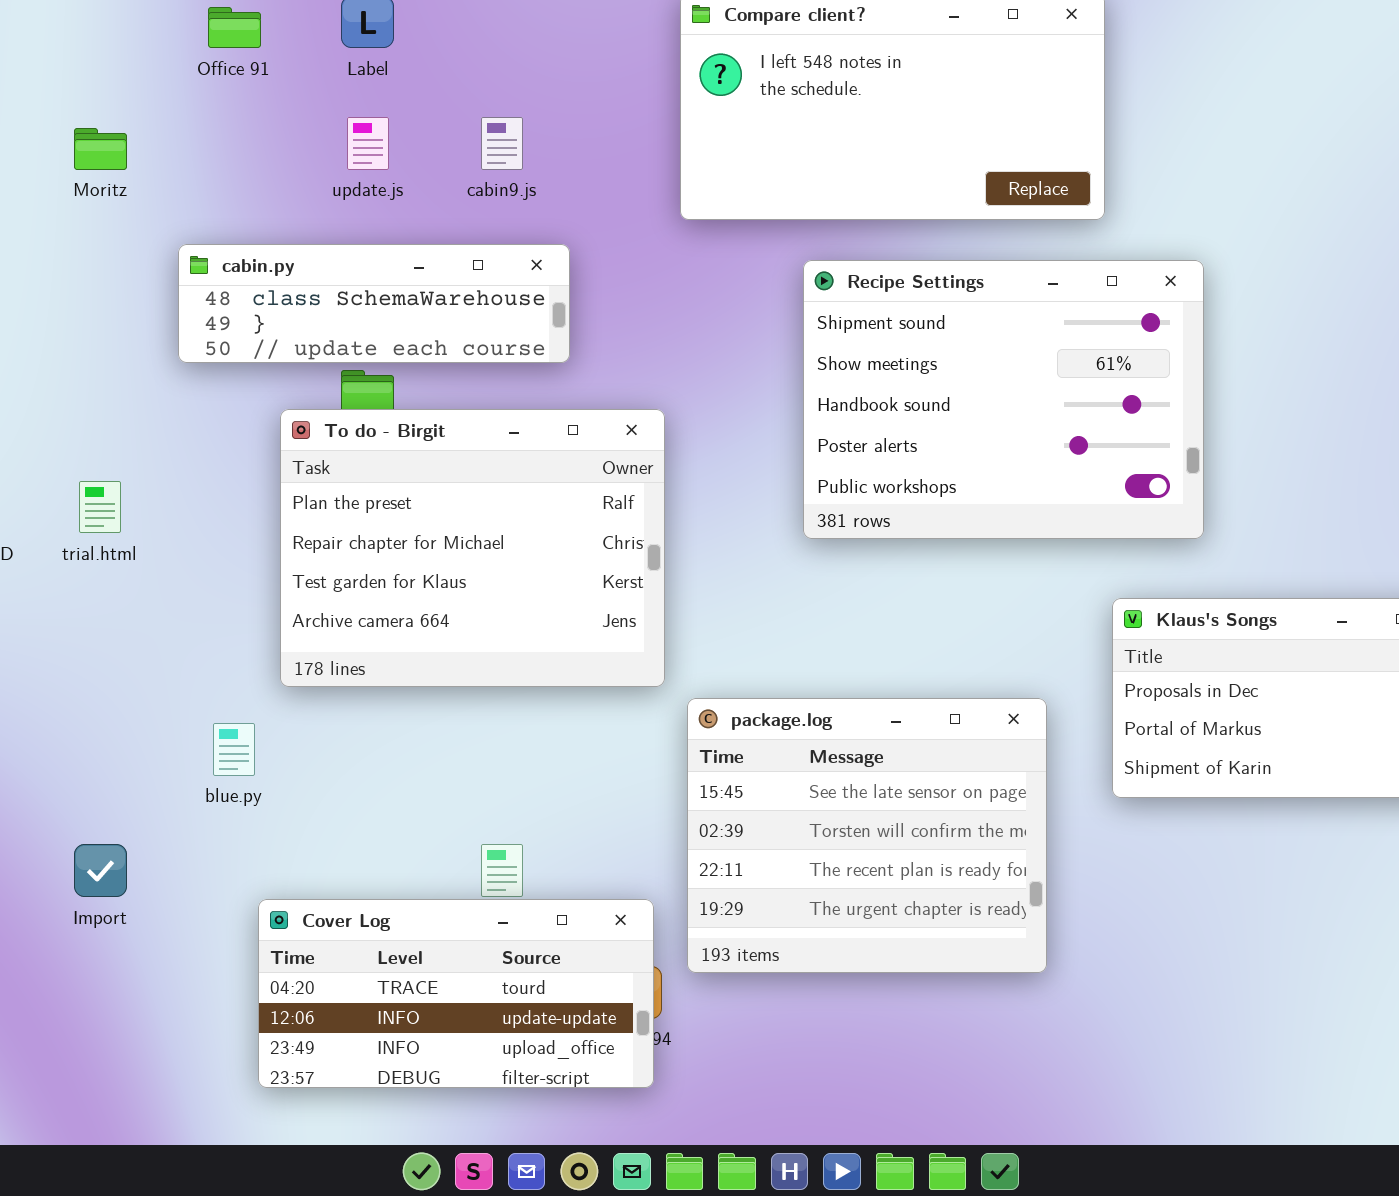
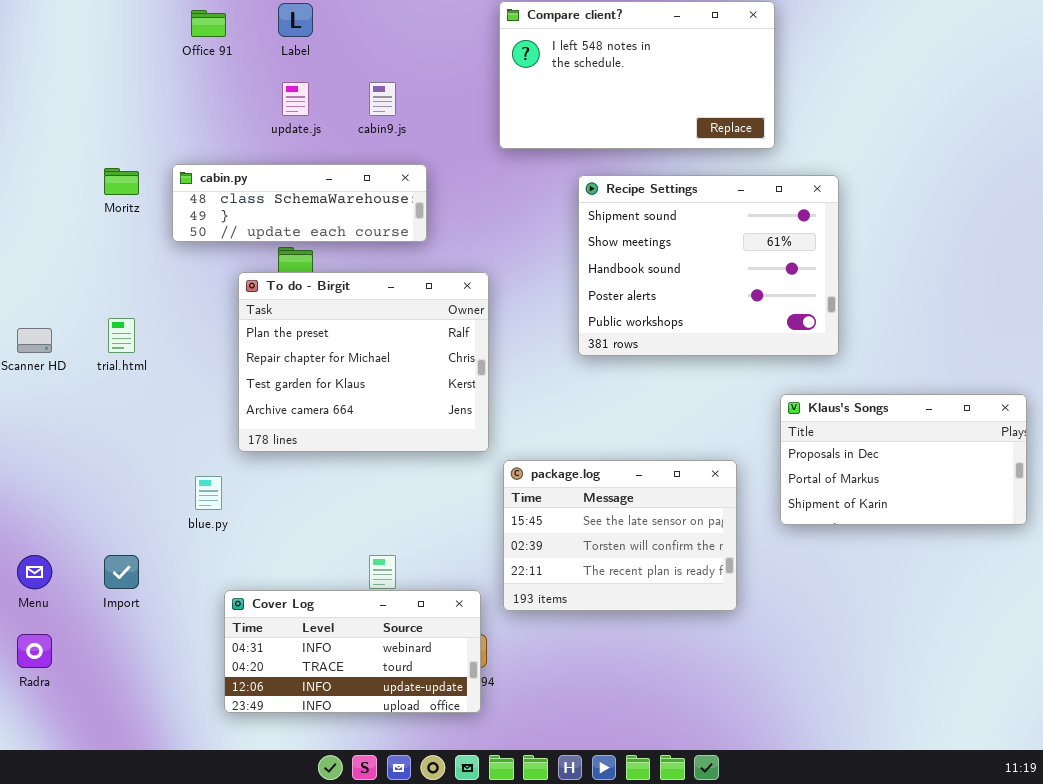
Moritz: [74,128,127,170] -> [104,168,139,195], moved
package.log: [687,698,1047,973] -> [503,460,737,611], resized
Cover Log: [258,899,654,1088] -> [224,590,481,713], scrolled up 1 row

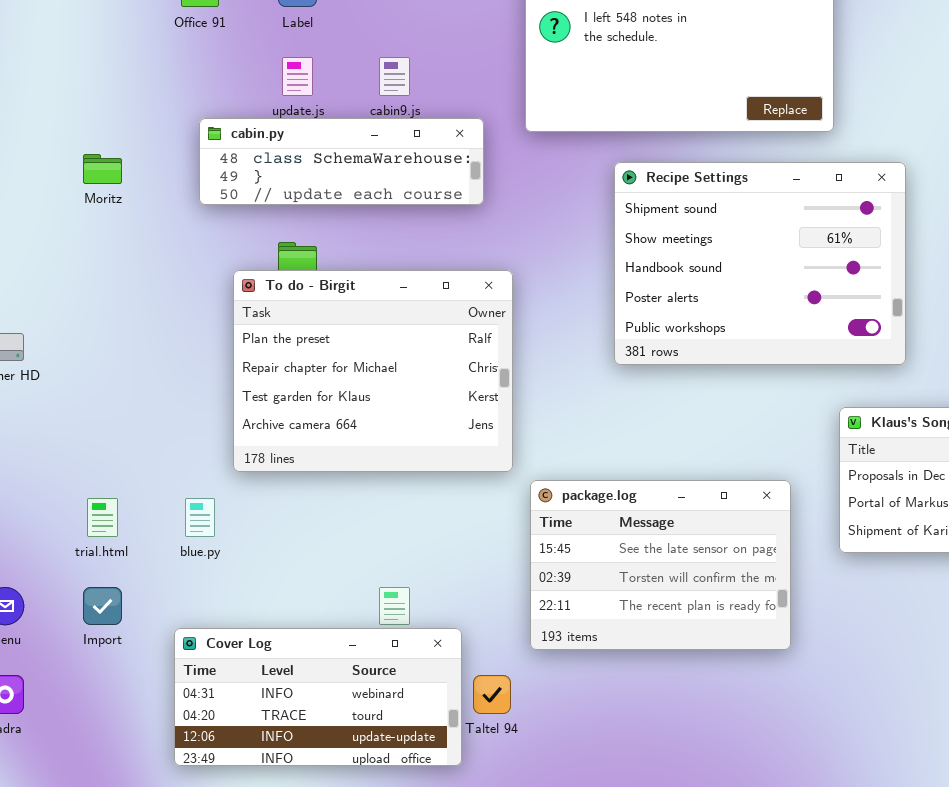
cabin.py: [172,164,427,242] -> [199,118,484,205], moved
trial.html: [108,318,135,353] -> [87,498,118,537], moved
Cover Log: [224,590,481,713] -> [174,628,462,766], moved

